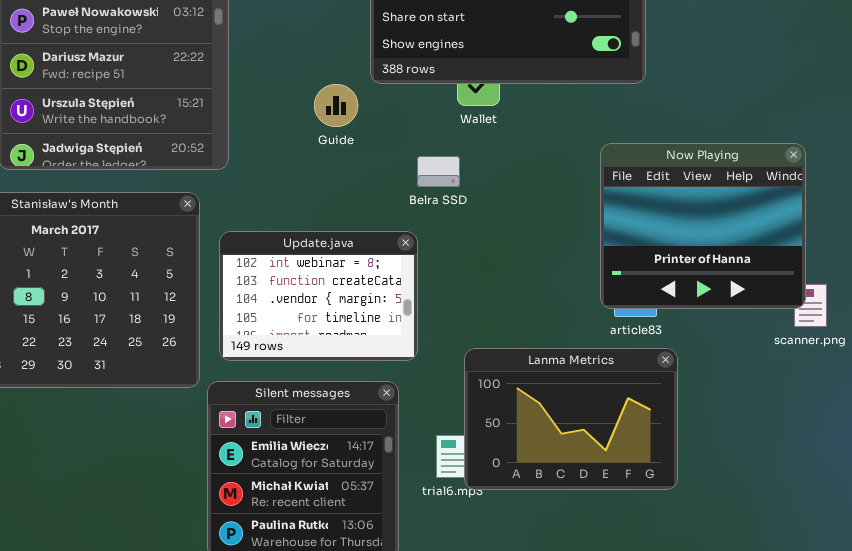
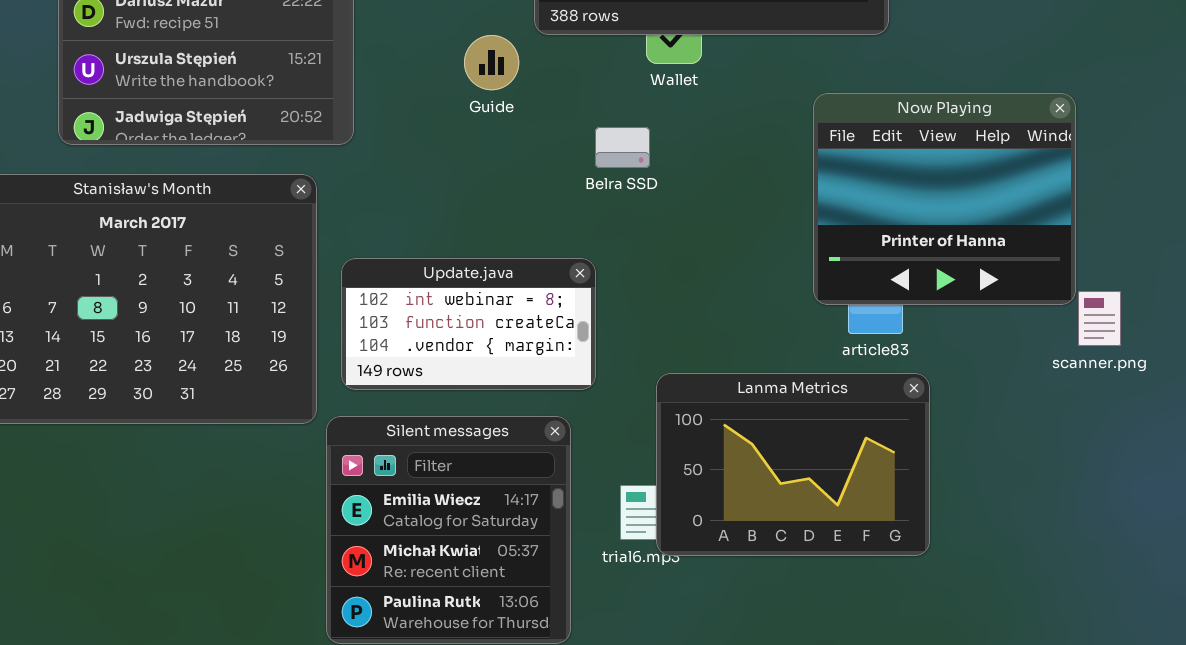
Now Playing: [600,143,806,309] -> [813,93,1076,305], moved
Update.java: [219,231,418,361] -> [341,258,596,390], resized

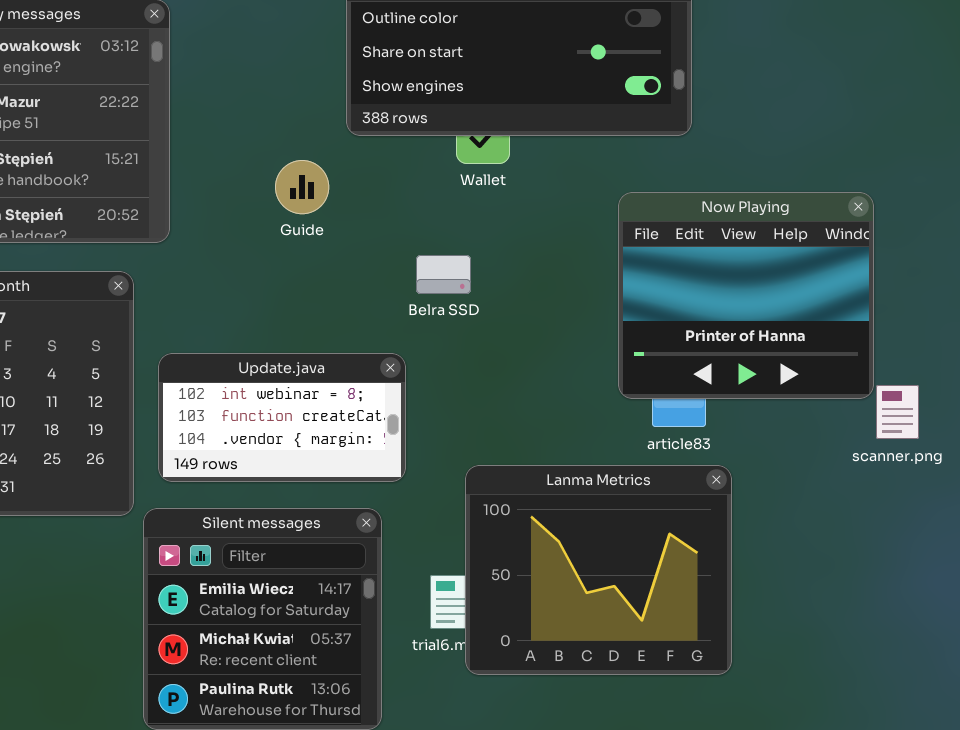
Guide: [464,35,519,90] -> [275,160,329,214], moved
Belra SSD: [595,127,650,168] -> [416,255,471,294], moved
Lanma Metrics: [656,373,930,556] -> [465,465,732,675], resized

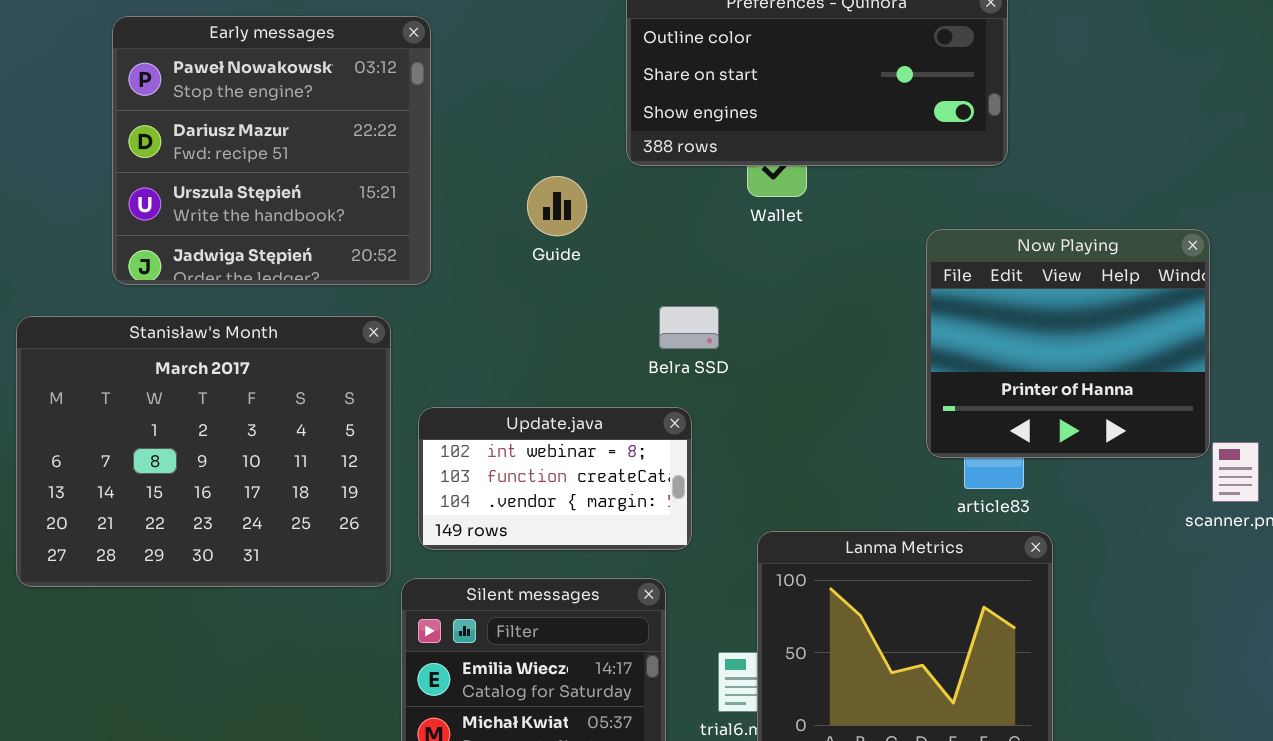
Guide: [275,160,329,214] -> [527,176,587,236], moved
Belra SSD: [416,255,471,294] -> [659,306,719,349], moved

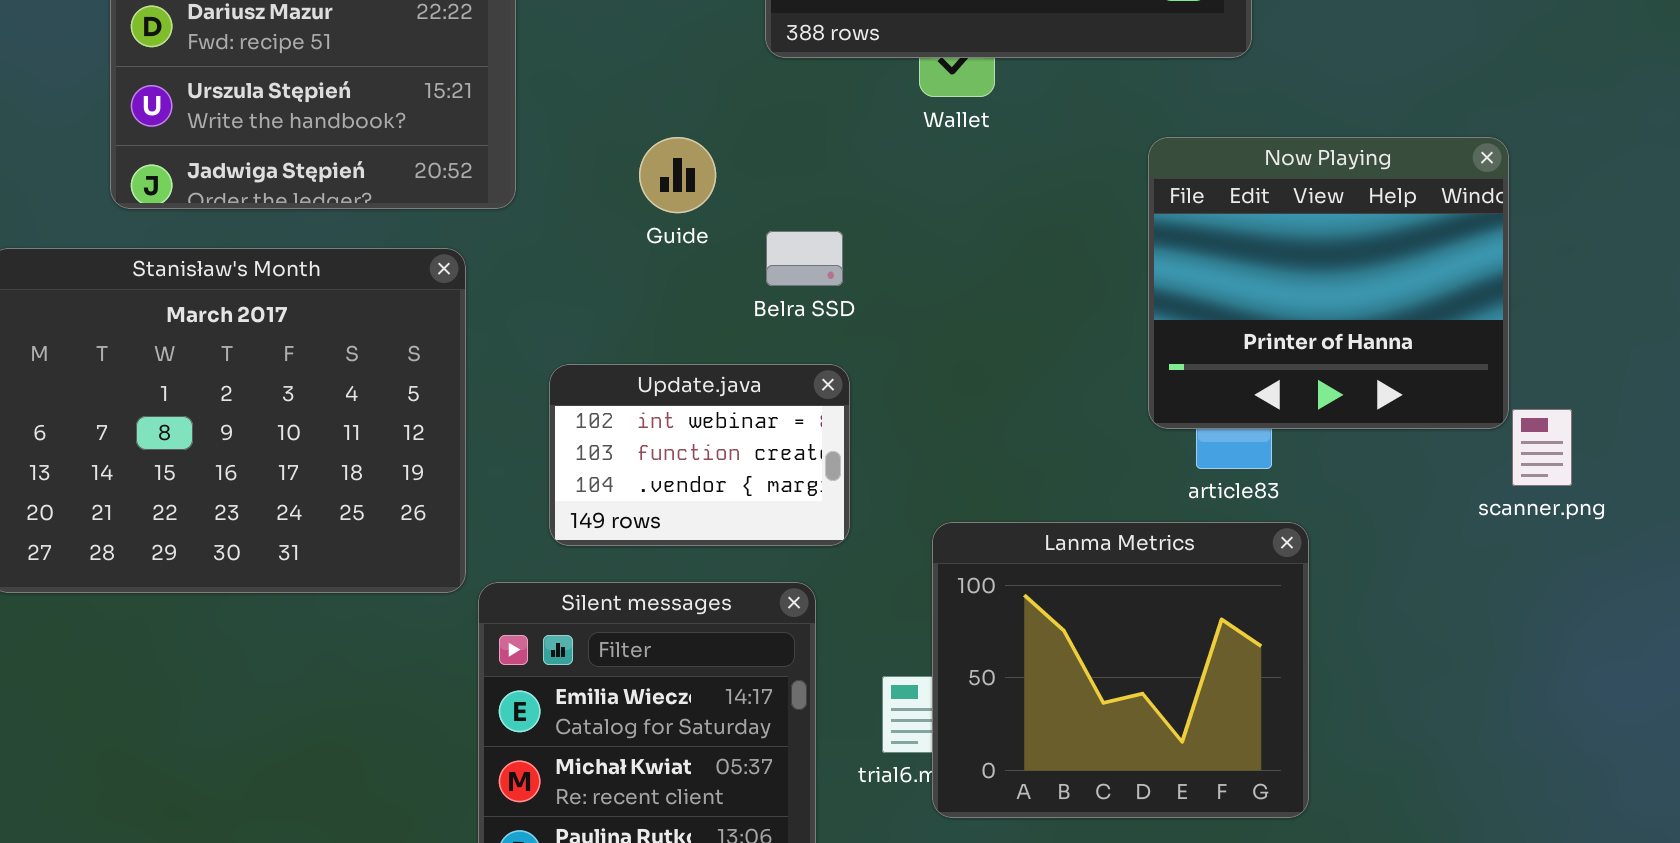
Guide: [527,176,587,236] -> [639,137,716,213], moved
Belra SSD: [659,306,719,349] -> [766,231,843,286], moved
Update.java: [418,407,692,550] -> [549,364,850,546], resized

